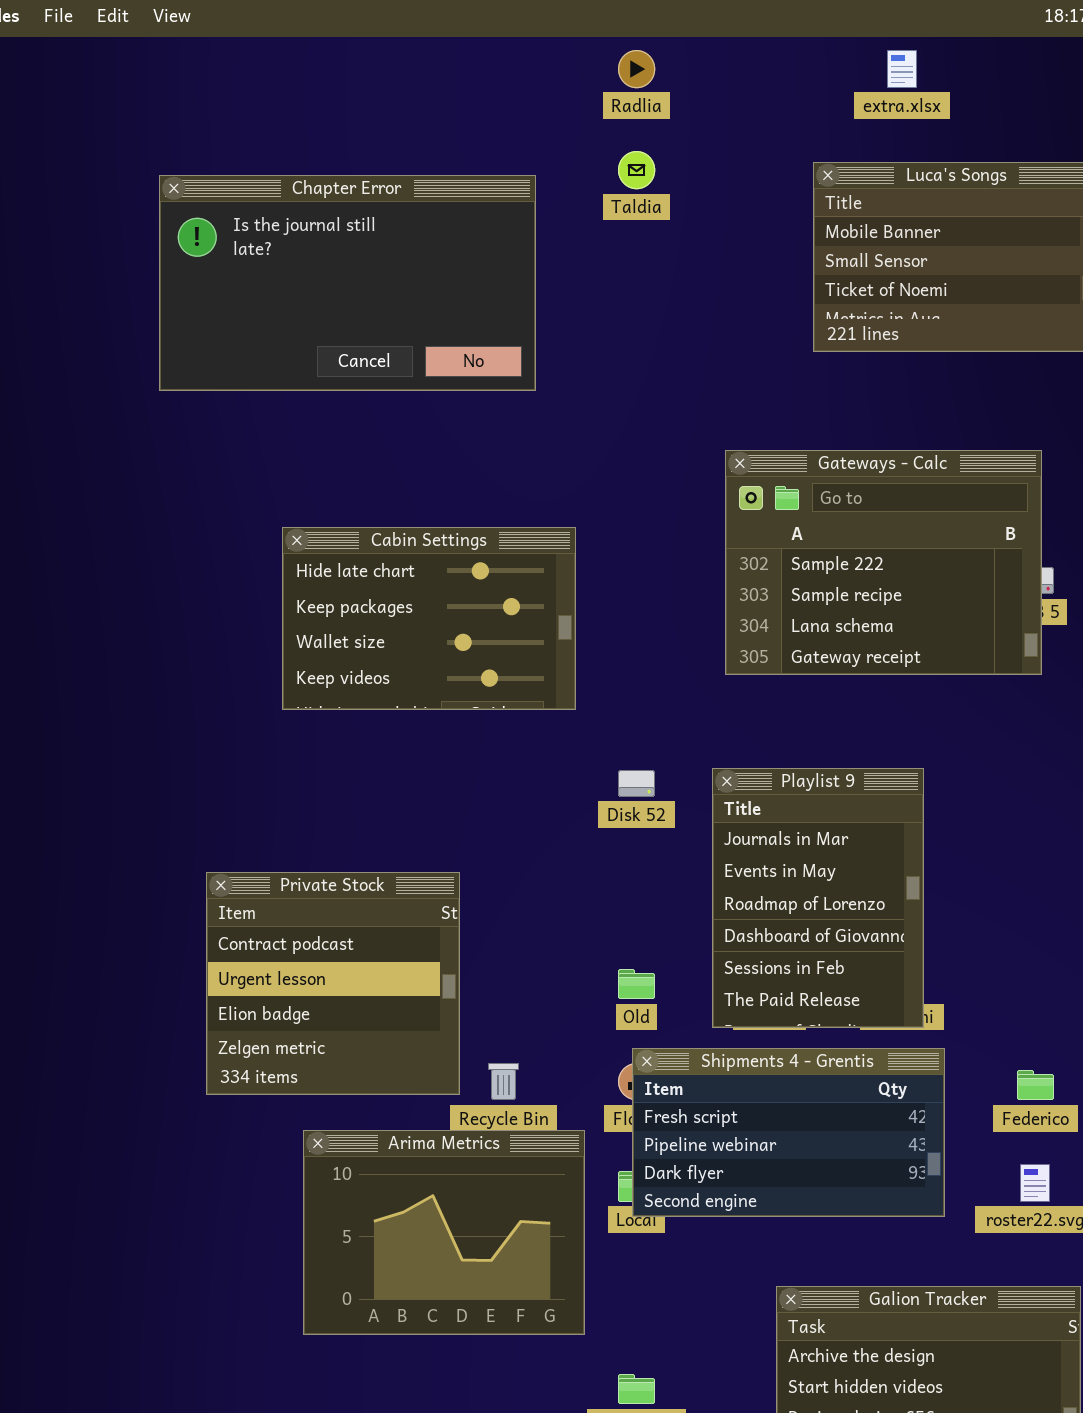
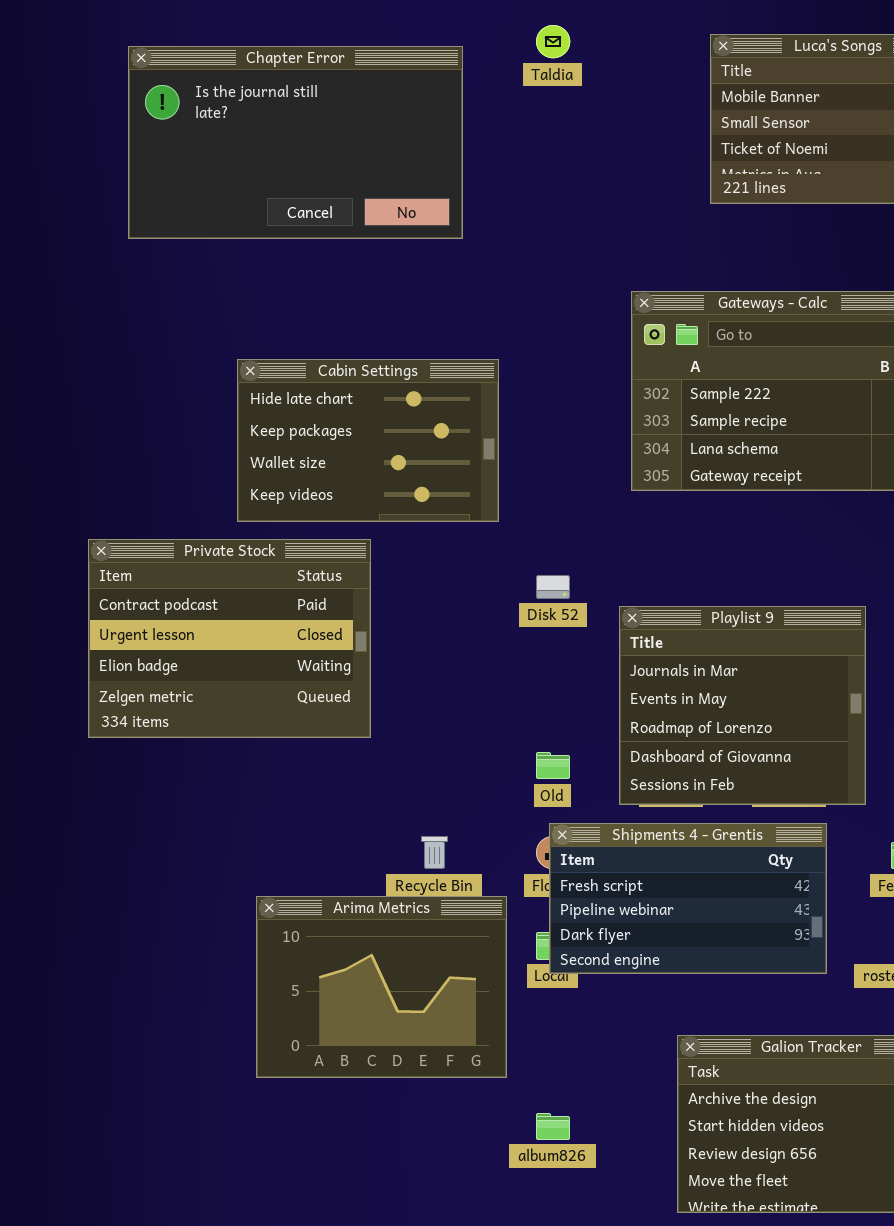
Playlist 9: [712,768,924,1028] -> [619,606,866,805], resized
Private Stock: [206,872,460,1095] -> [88,539,371,738], moved, resized

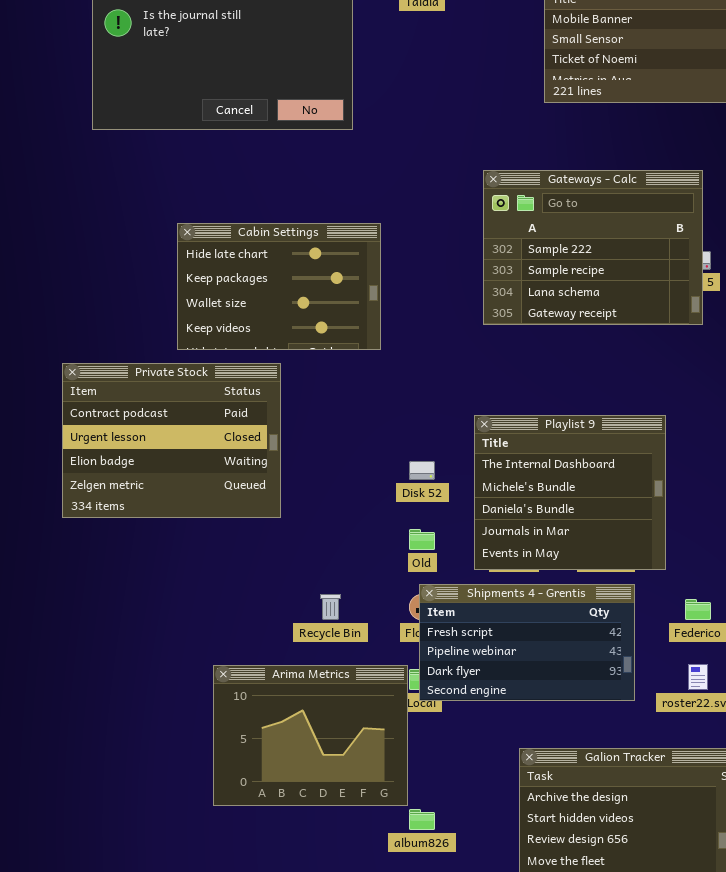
Disk 52: [536,575,570,599] -> [409,461,435,480], moved
Playlist 9: [619,606,866,805] -> [474,415,666,570], scrolled up 3 rows
Arima Metrics: [256,896,507,1078] -> [213,665,408,806], moved

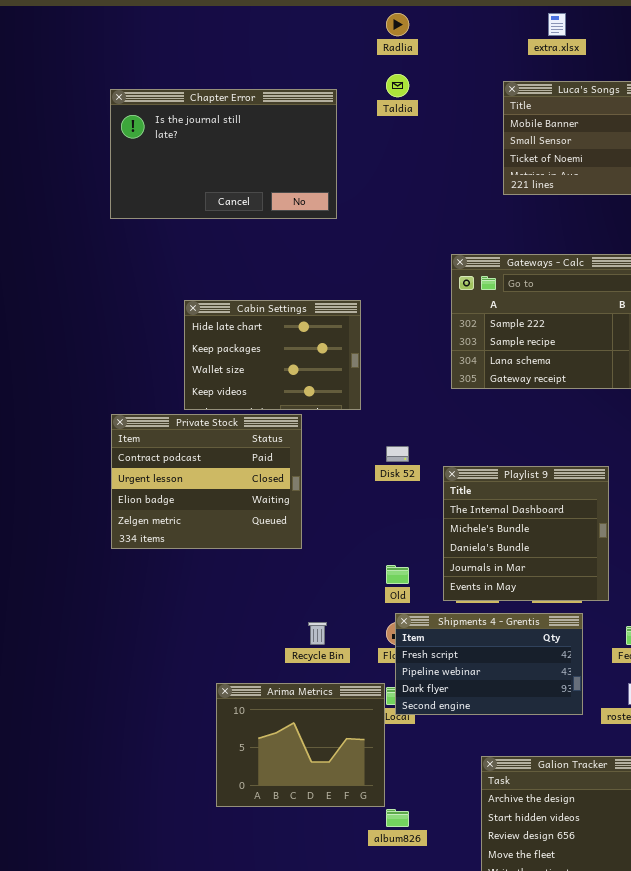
Private Stock: [62,363,281,518] -> [111,414,302,549], moved
Disk 52: [409,461,435,480] -> [386,446,409,462], moved

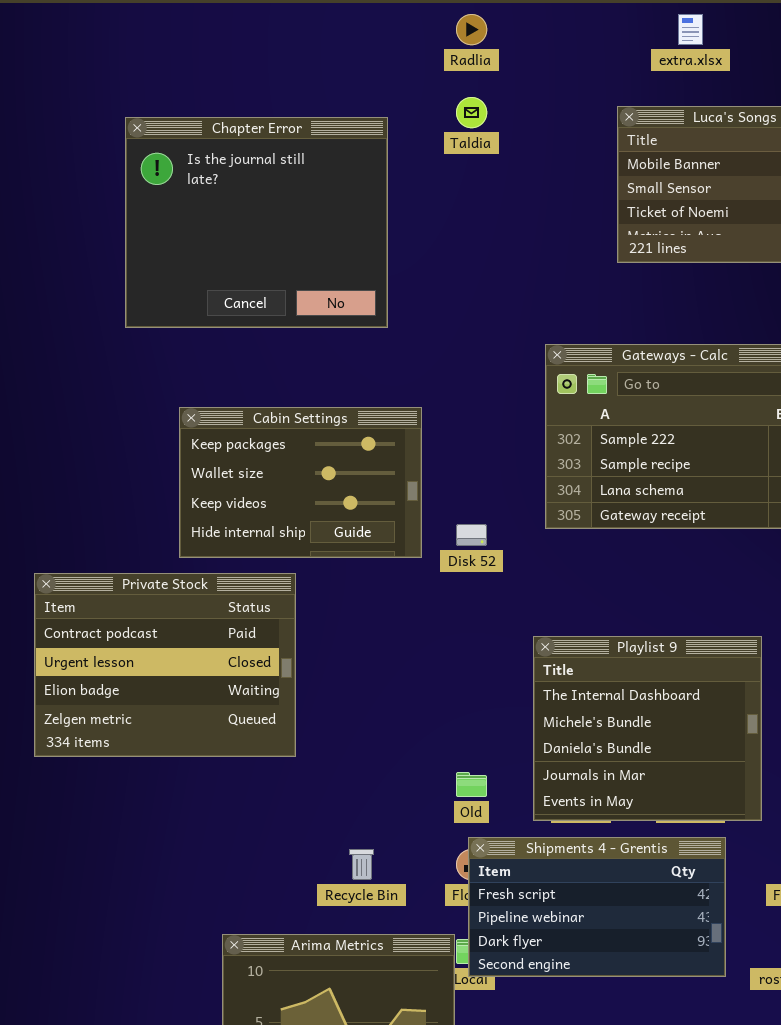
Chapter Error: [110,89,337,219] -> [125,117,388,328], resized
Cabin Settings: [184,300,361,410] -> [179,407,422,558], scrolled down 1 row
Private Stock: [111,414,302,549] -> [34,573,296,757], moved
Disk 52: [386,446,409,462] -> [456,524,487,546], moved

